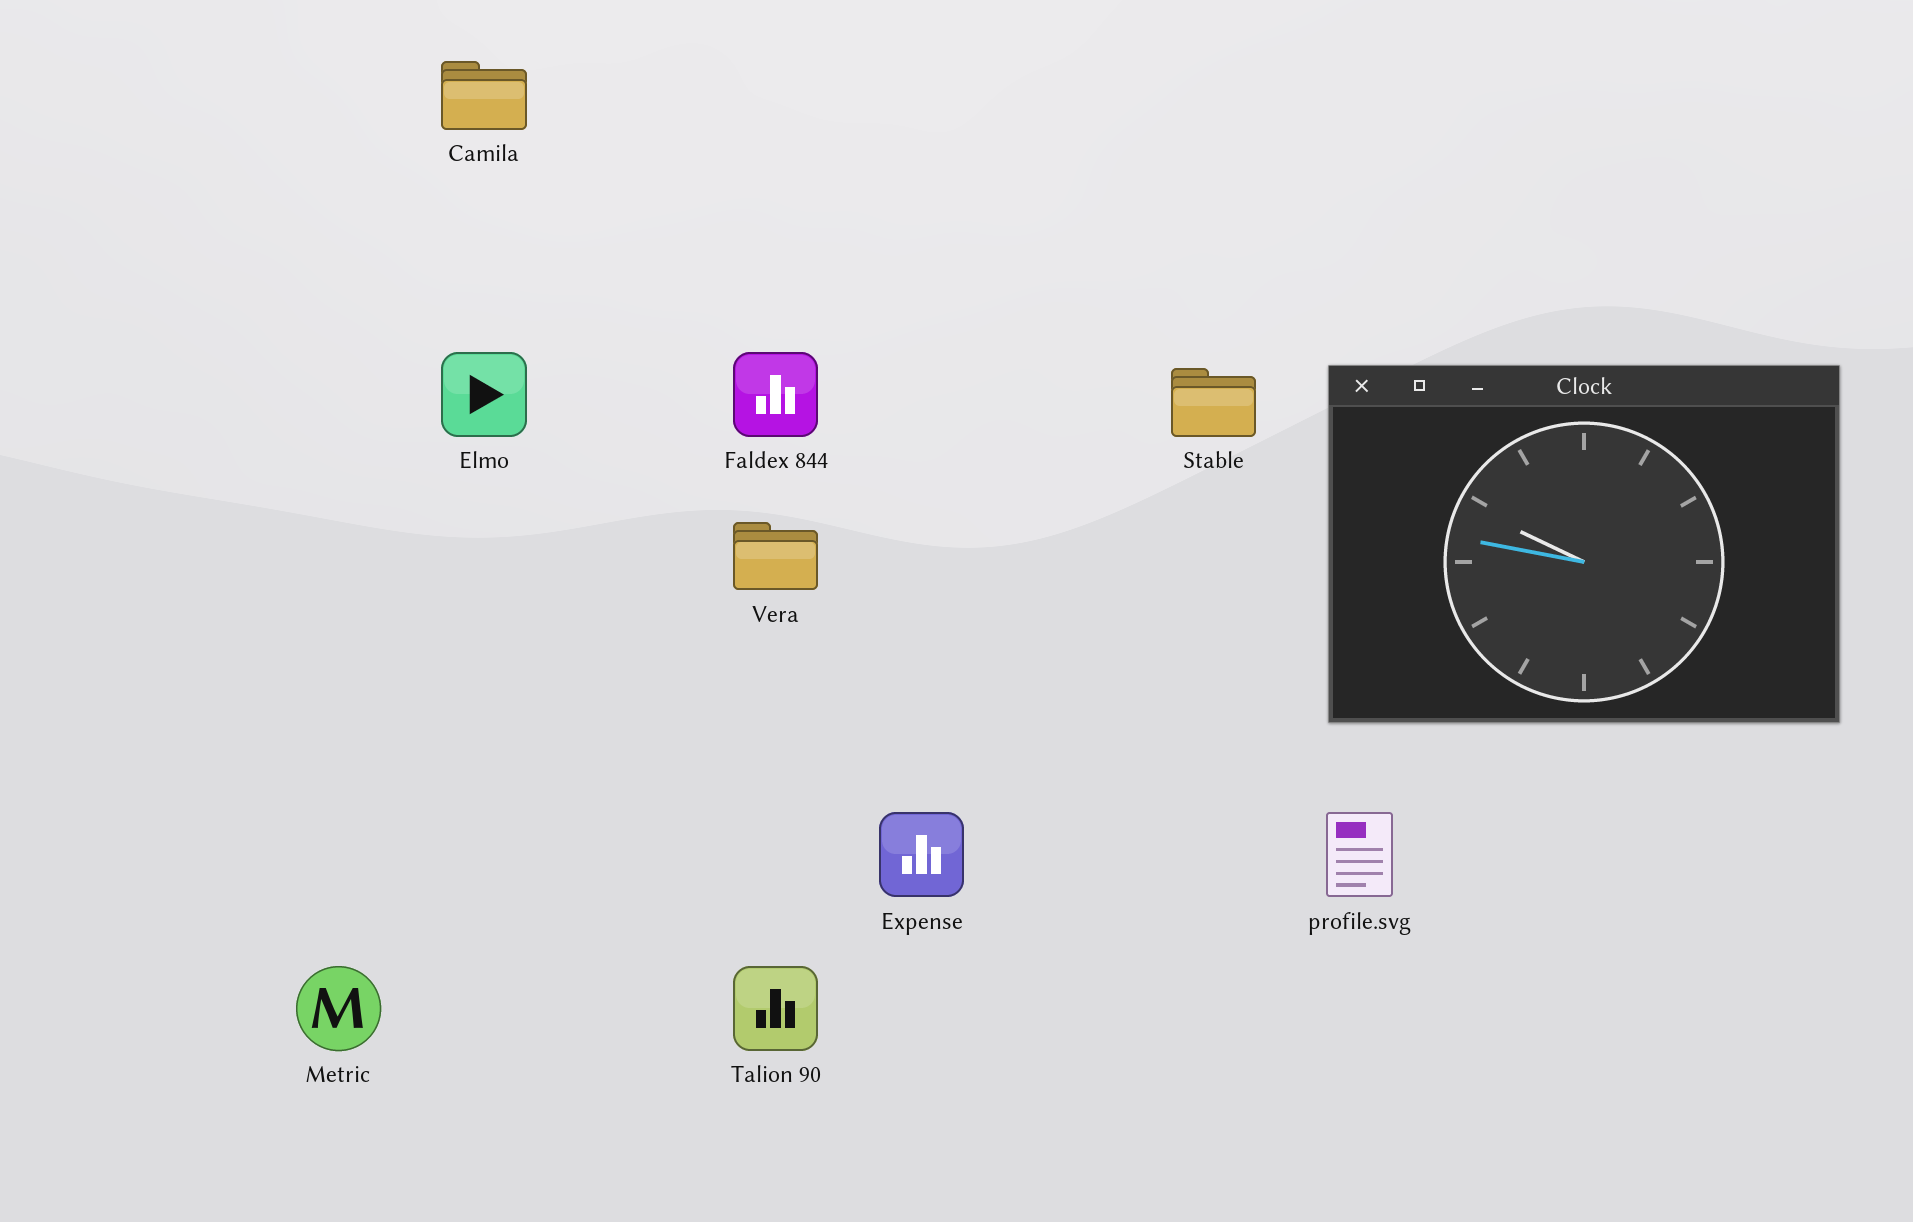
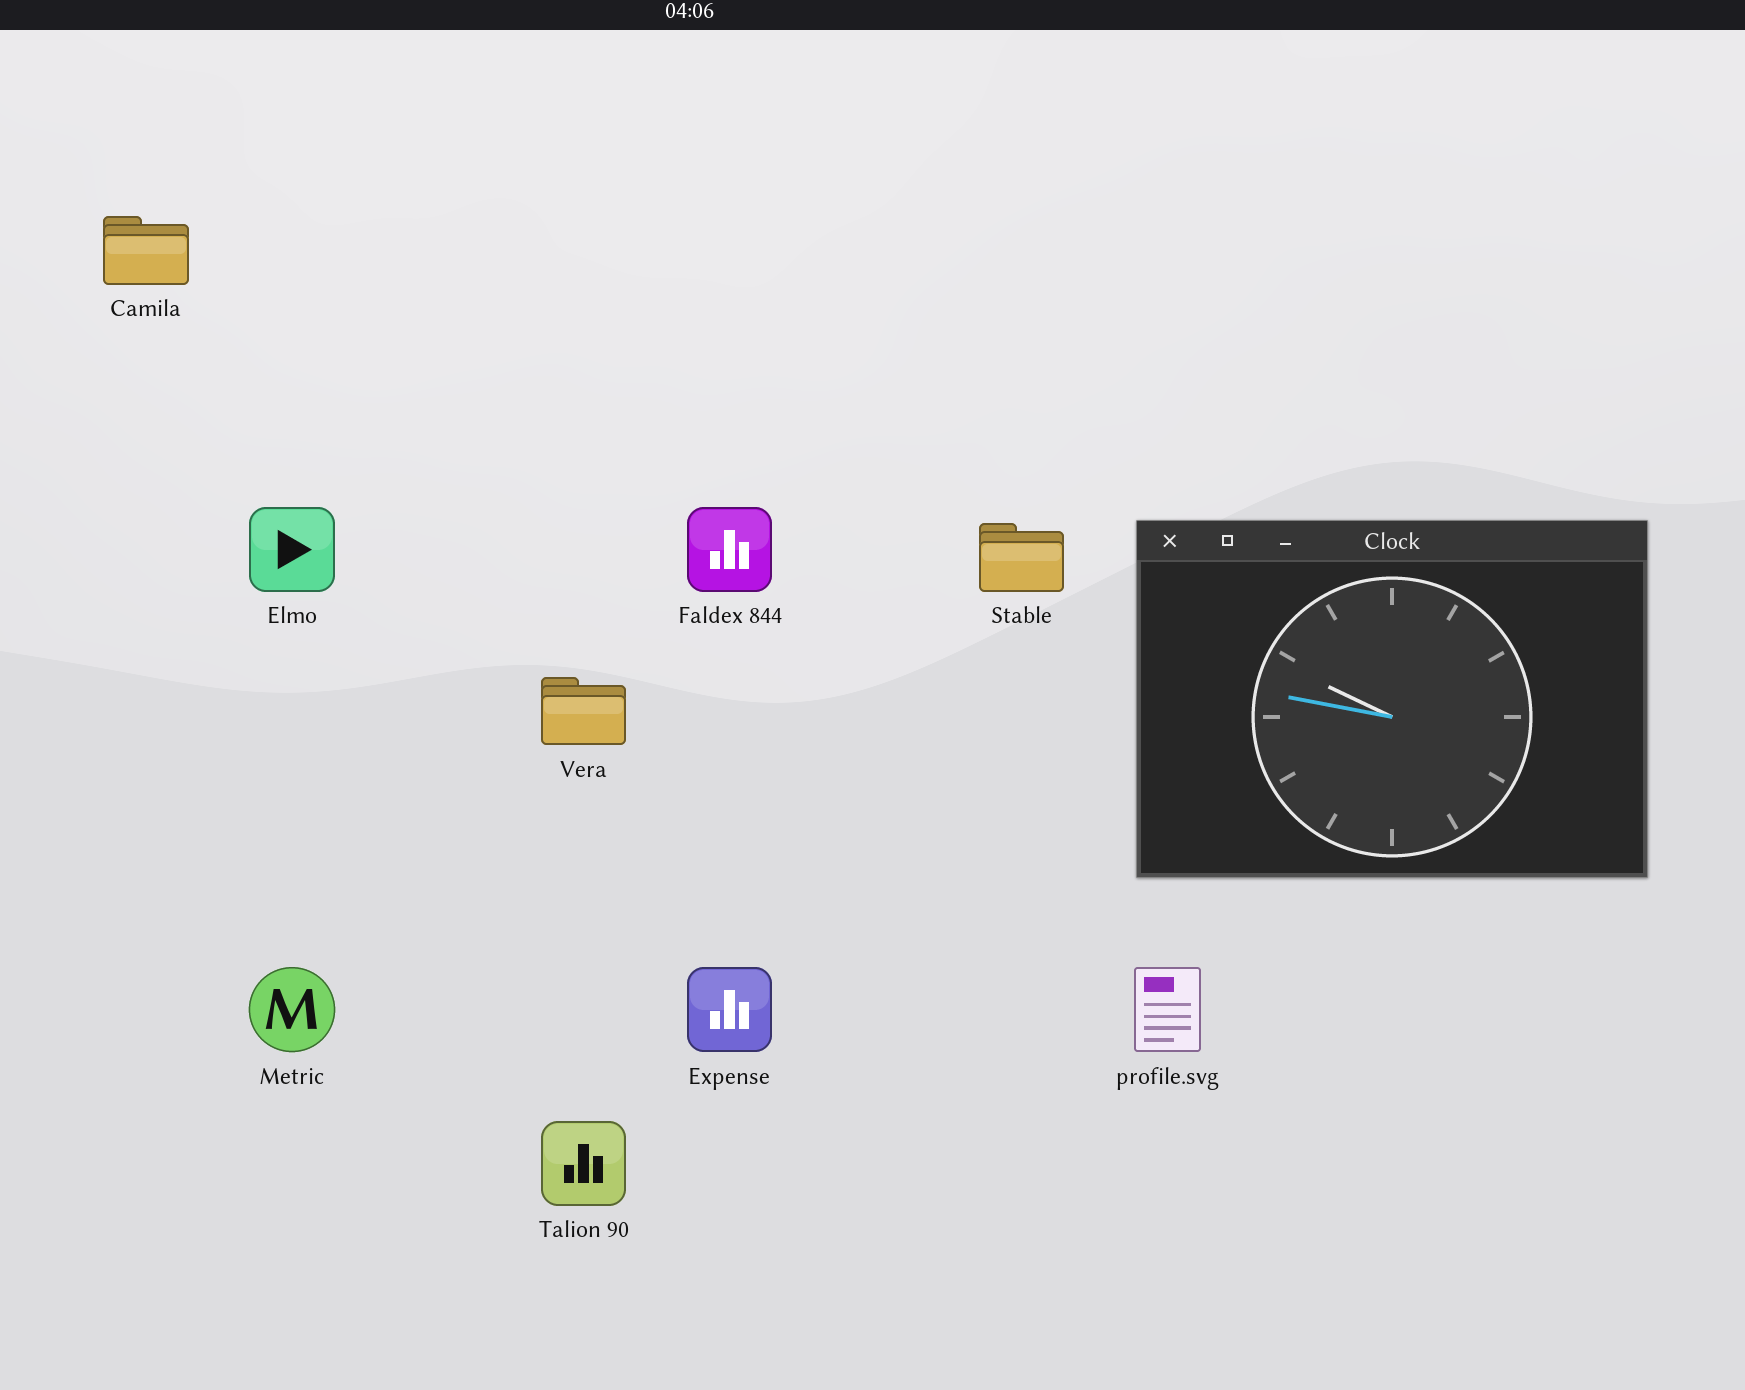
Camila: [441,61,527,130] -> [103,216,189,285], moved
Faldex 844: [733,352,818,437] -> [687,507,772,592], moved
Metric: [296,966,381,1051] -> [249,967,335,1052], moved

